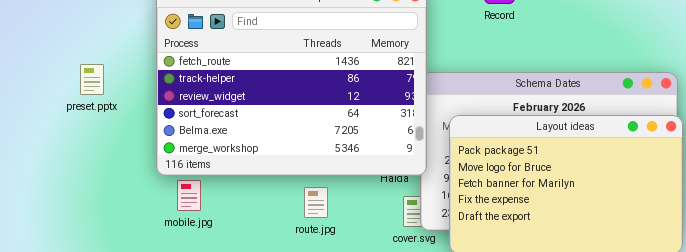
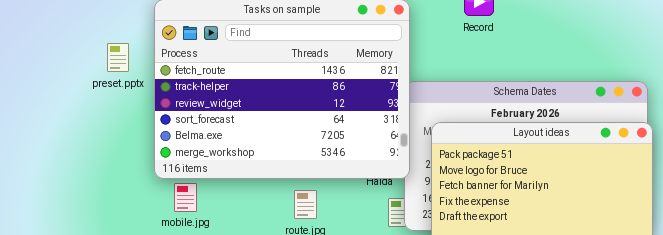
preset.pptx: [80,64,104,95] -> [107,43,129,72], moved

